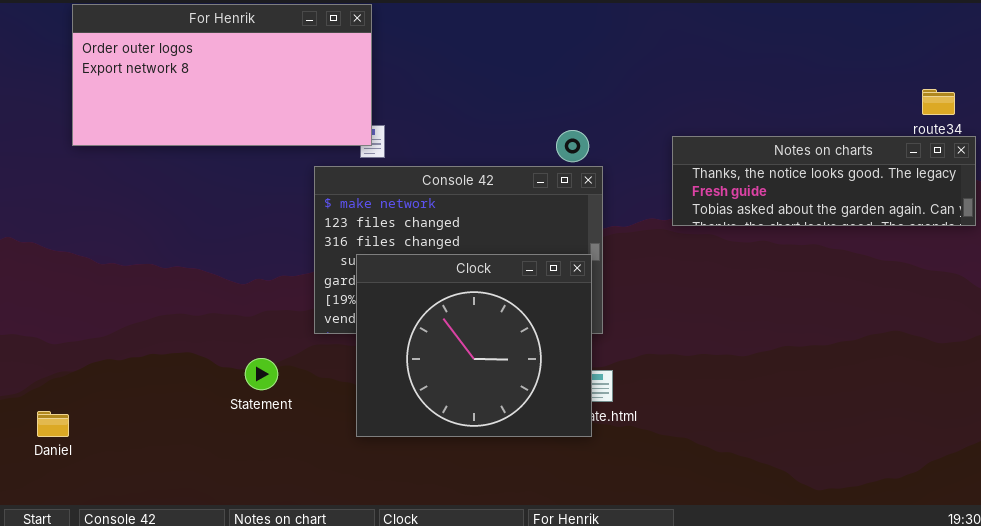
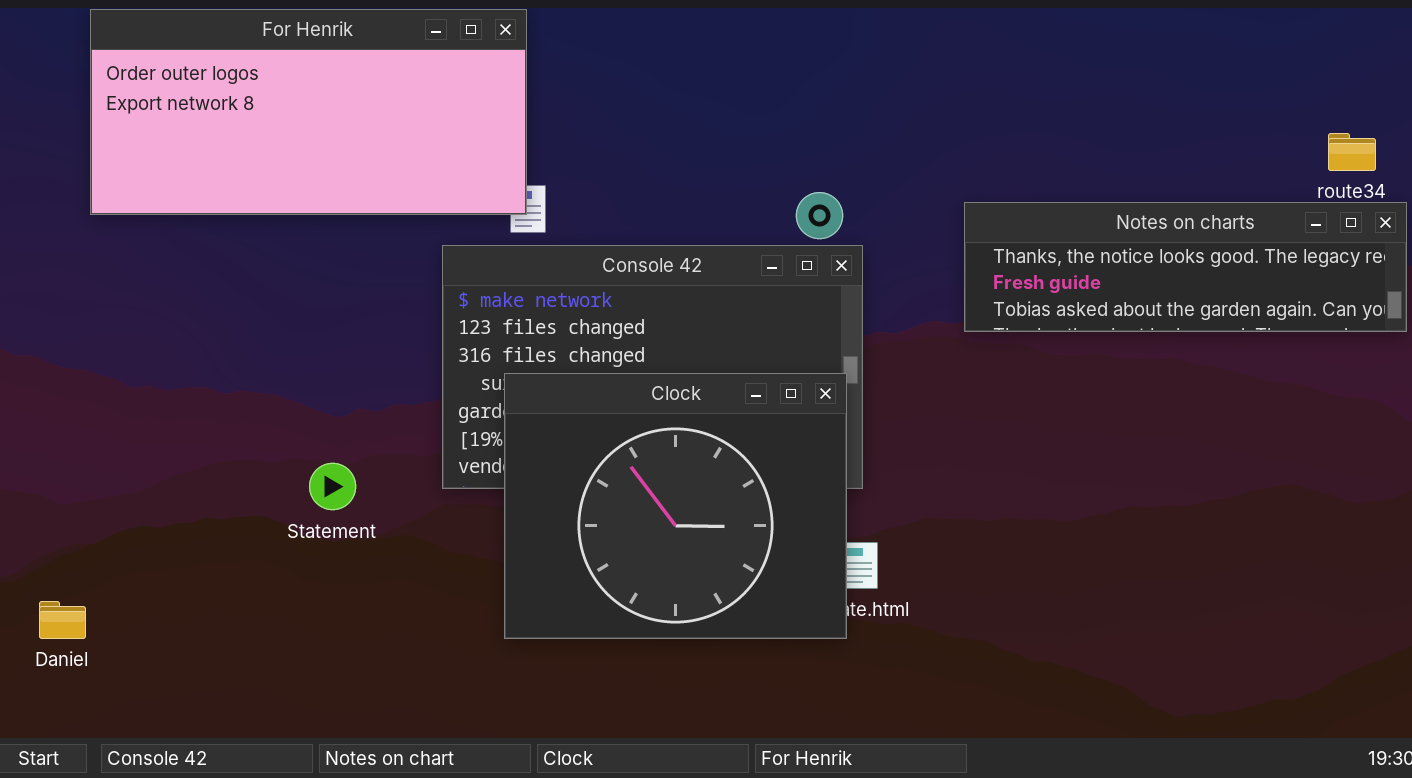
Statement: [245,358,278,390] -> [309,463,356,510], moved

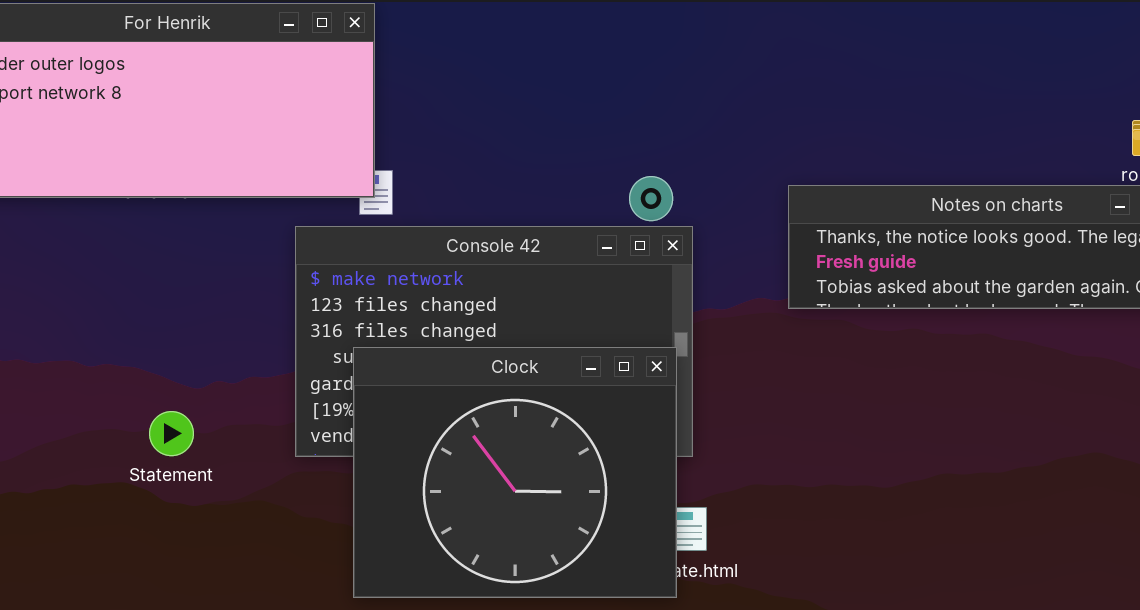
Statement: [309,463,356,510] -> [149,411,194,456], moved

